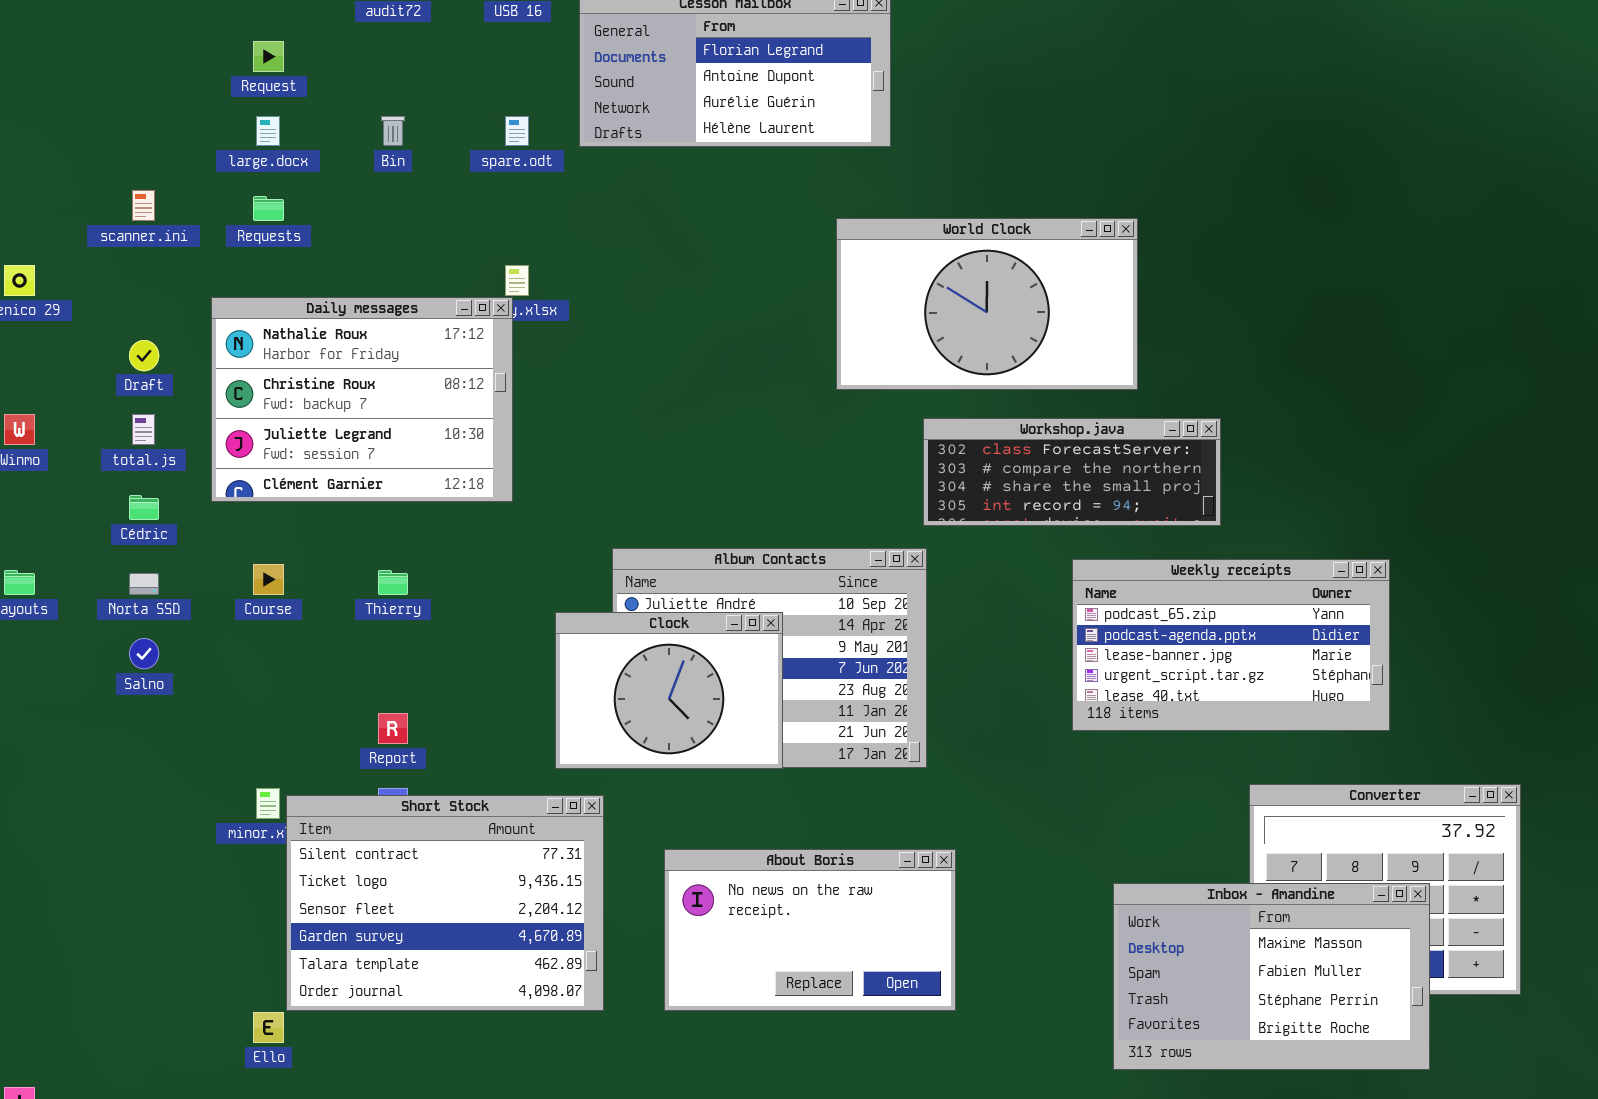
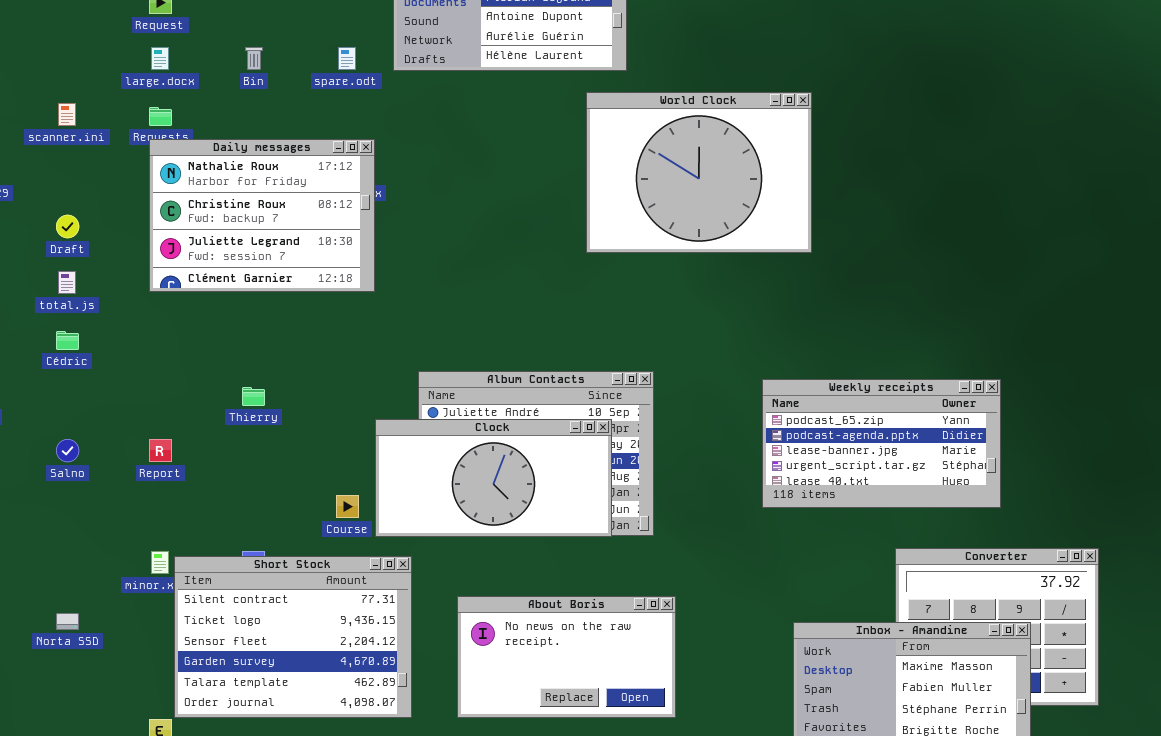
World Clock: [836,218,1138,390] -> [586,92,812,253], resized
Daily messages: [211,297,513,502] -> [149,139,375,292], moved
Workshop.java: [923,418,1221,526] -> none, closed
Course: [253,564,284,595] -> [336,495,359,518], moved
Norta SSD: [129,573,159,595] -> [56,613,79,630], moved
Clock: [555,612,783,769] -> [375,419,612,537], resized
Report: [378,713,408,744] -> [149,439,172,462], moved

